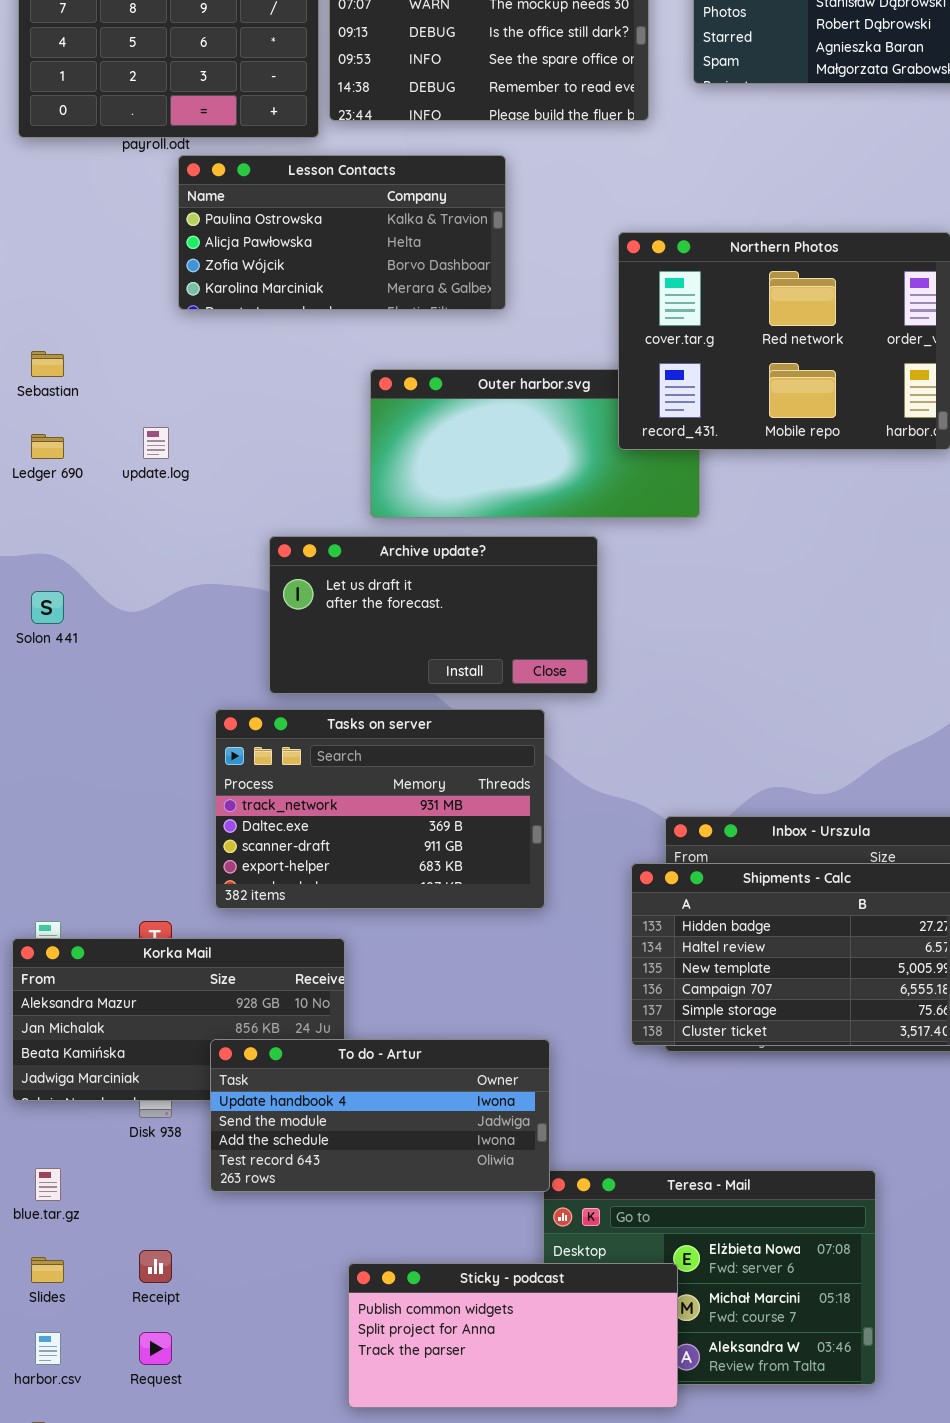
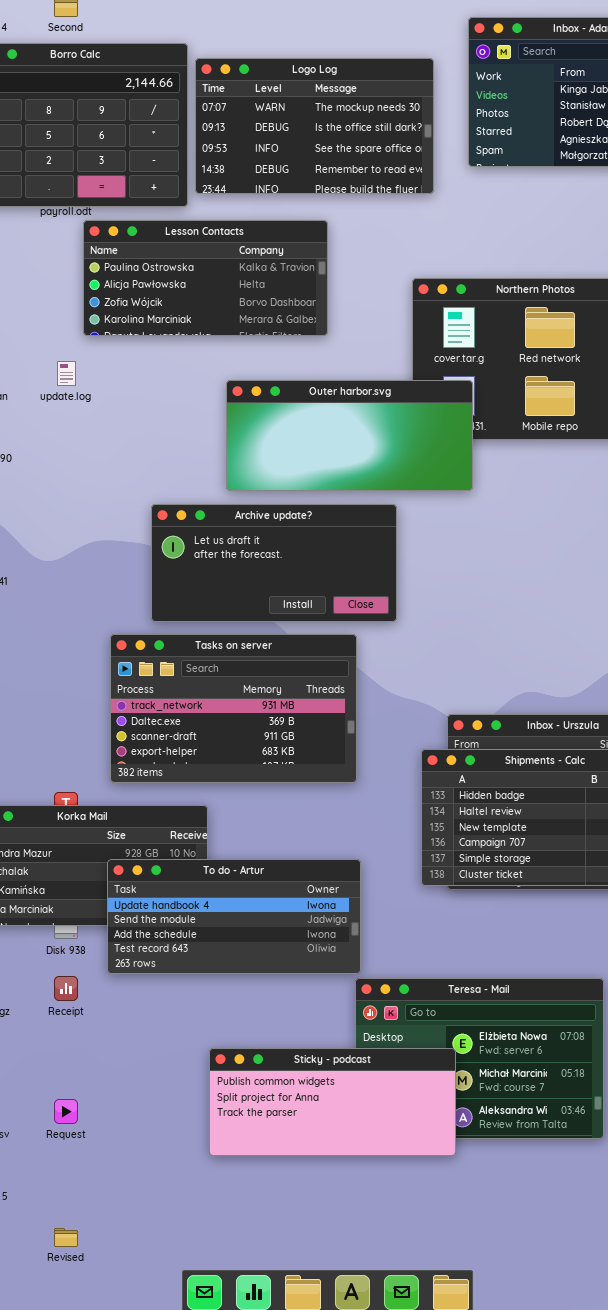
Outer harbor.svg: [370,369,700,518] -> [226,380,473,491], raised
update.log: [143,427,169,459] -> [57,361,76,386], moved
To do - Artur: [210,1039,550,1192] -> [107,859,361,974], moved
Receipt: [139,1250,172,1283] -> [54,976,78,1001], moved

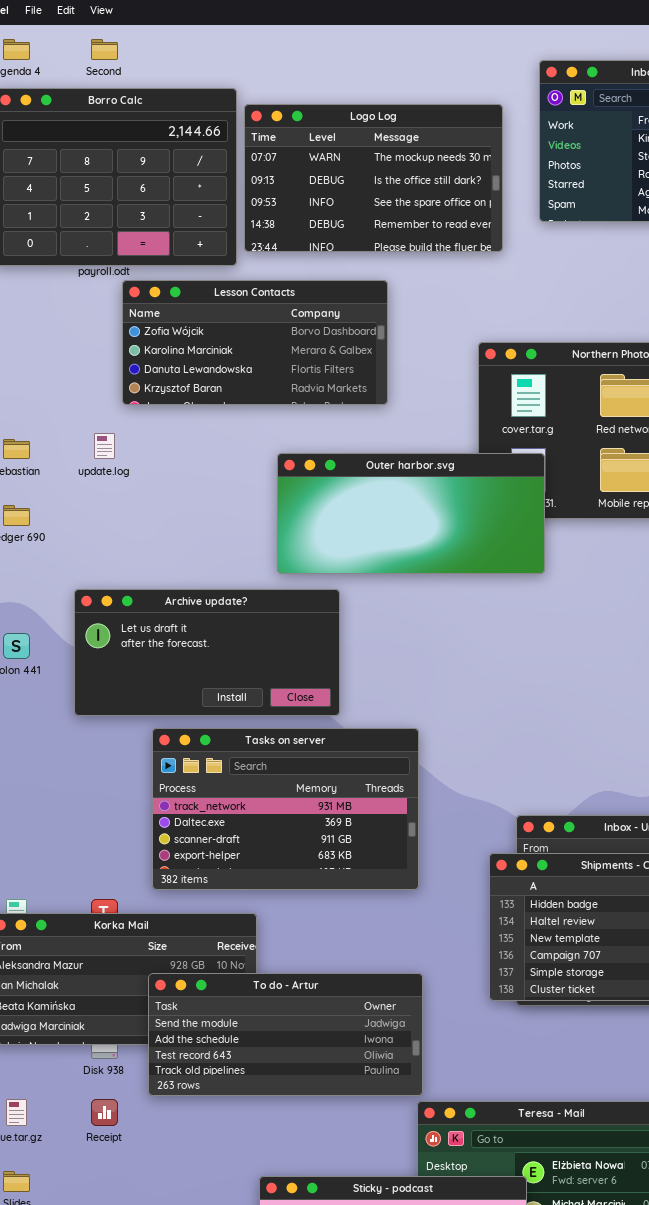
Lesson Contacts: [83,220,328,336] -> [122,280,388,405], scrolled down 2 rows
Archive update?: [151,504,397,622] -> [74,589,340,716], moved
To do - Artur: [107,859,361,974] -> [148,973,423,1096], scrolled down 1 row

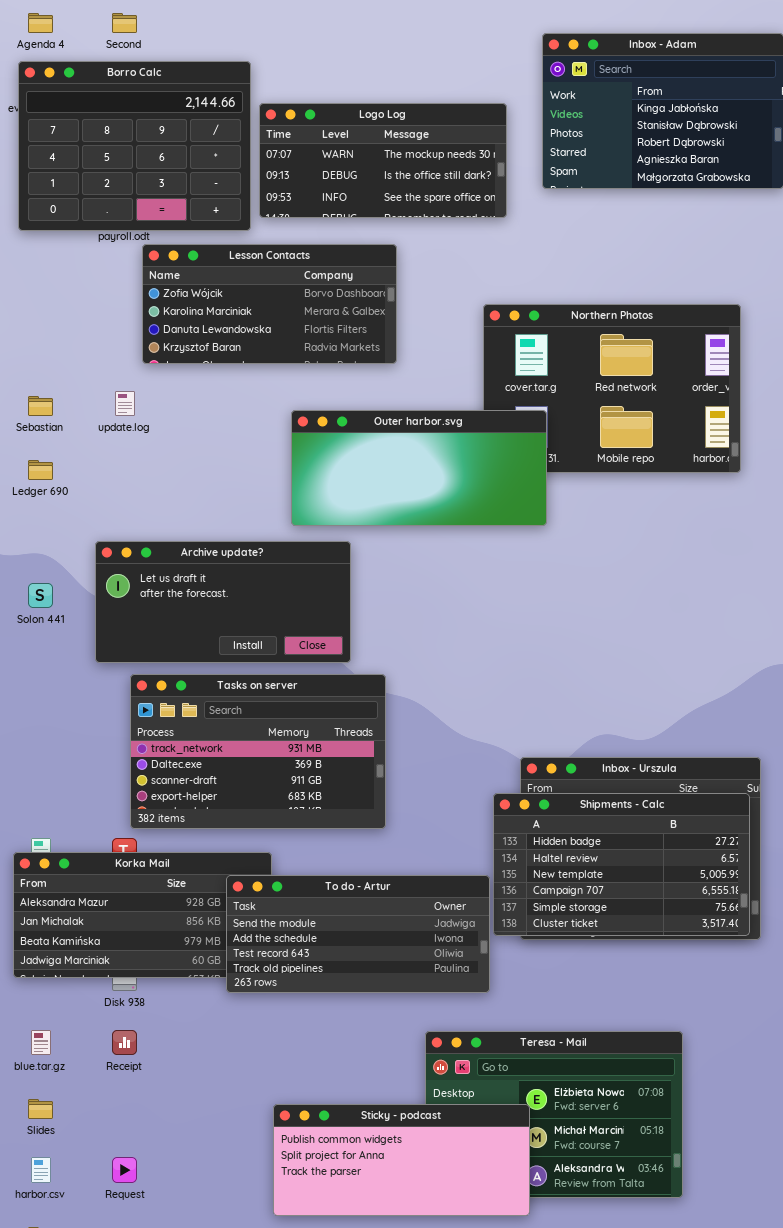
Logo Log: [244,104,503,252] -> [259,103,507,218], resized
Tasks on server: [152,728,419,890] -> [130,674,386,829], moved
To do - Artur: [148,973,423,1096] -> [226,875,490,993], moved

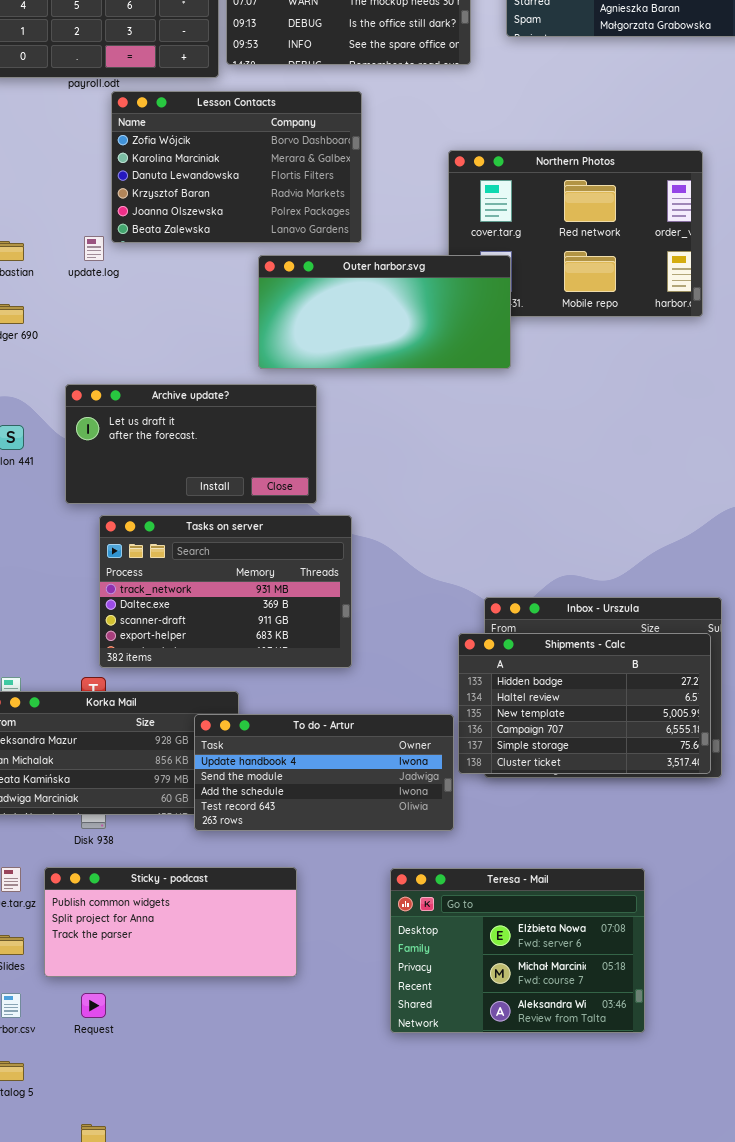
Lesson Contacts: [142,244,397,364] -> [111,91,362,243], resized
To do - Artur: [226,875,490,993] -> [194,714,454,831], scrolled up 1 row
Sticky - podcast: [273,1104,530,1216] -> [44,867,297,977], moved

